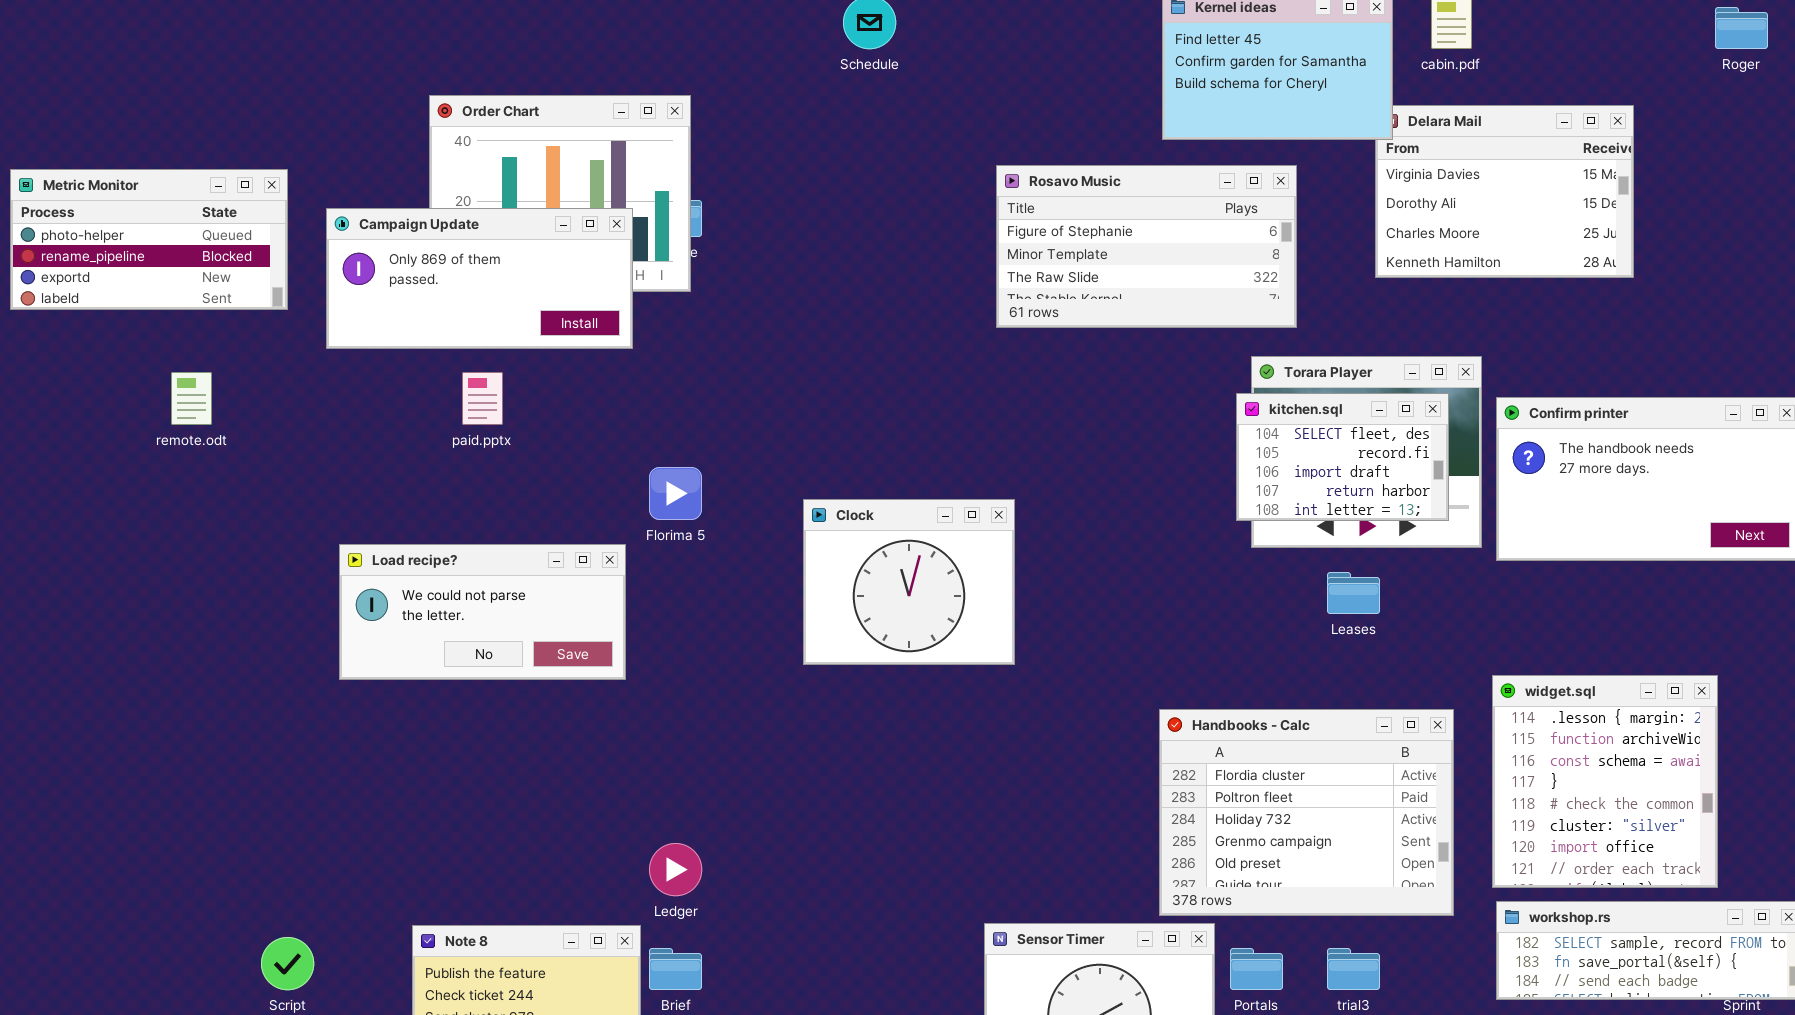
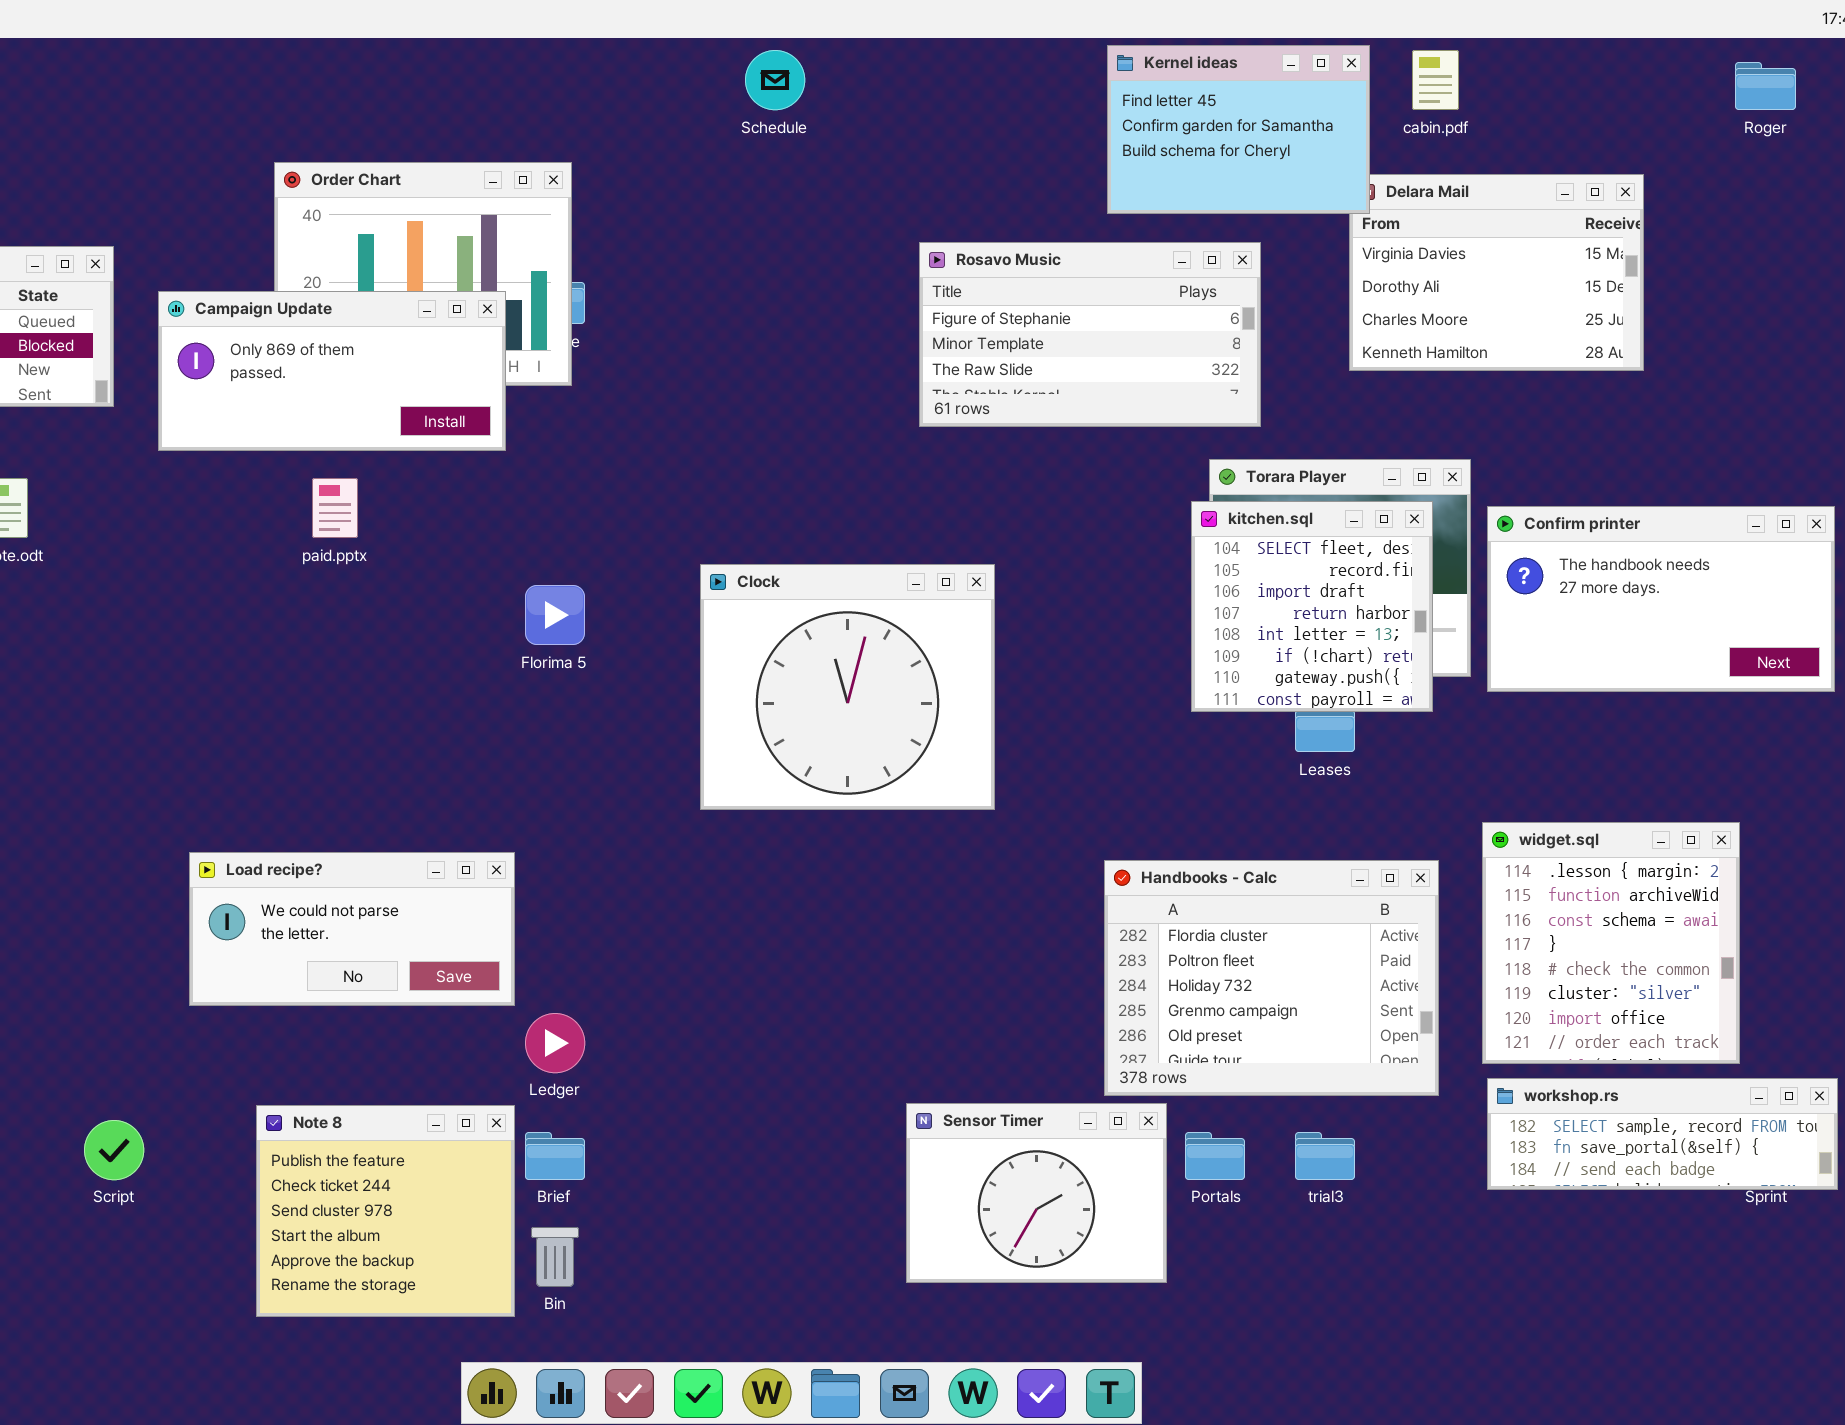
kitchen.sql: [1236,393,1449,521] -> [1191,501,1433,712], resized
Clock: [803,499,1015,665] -> [700,564,995,810], resized
Load recipe?: [339,544,626,680] -> [189,852,515,1006], moved

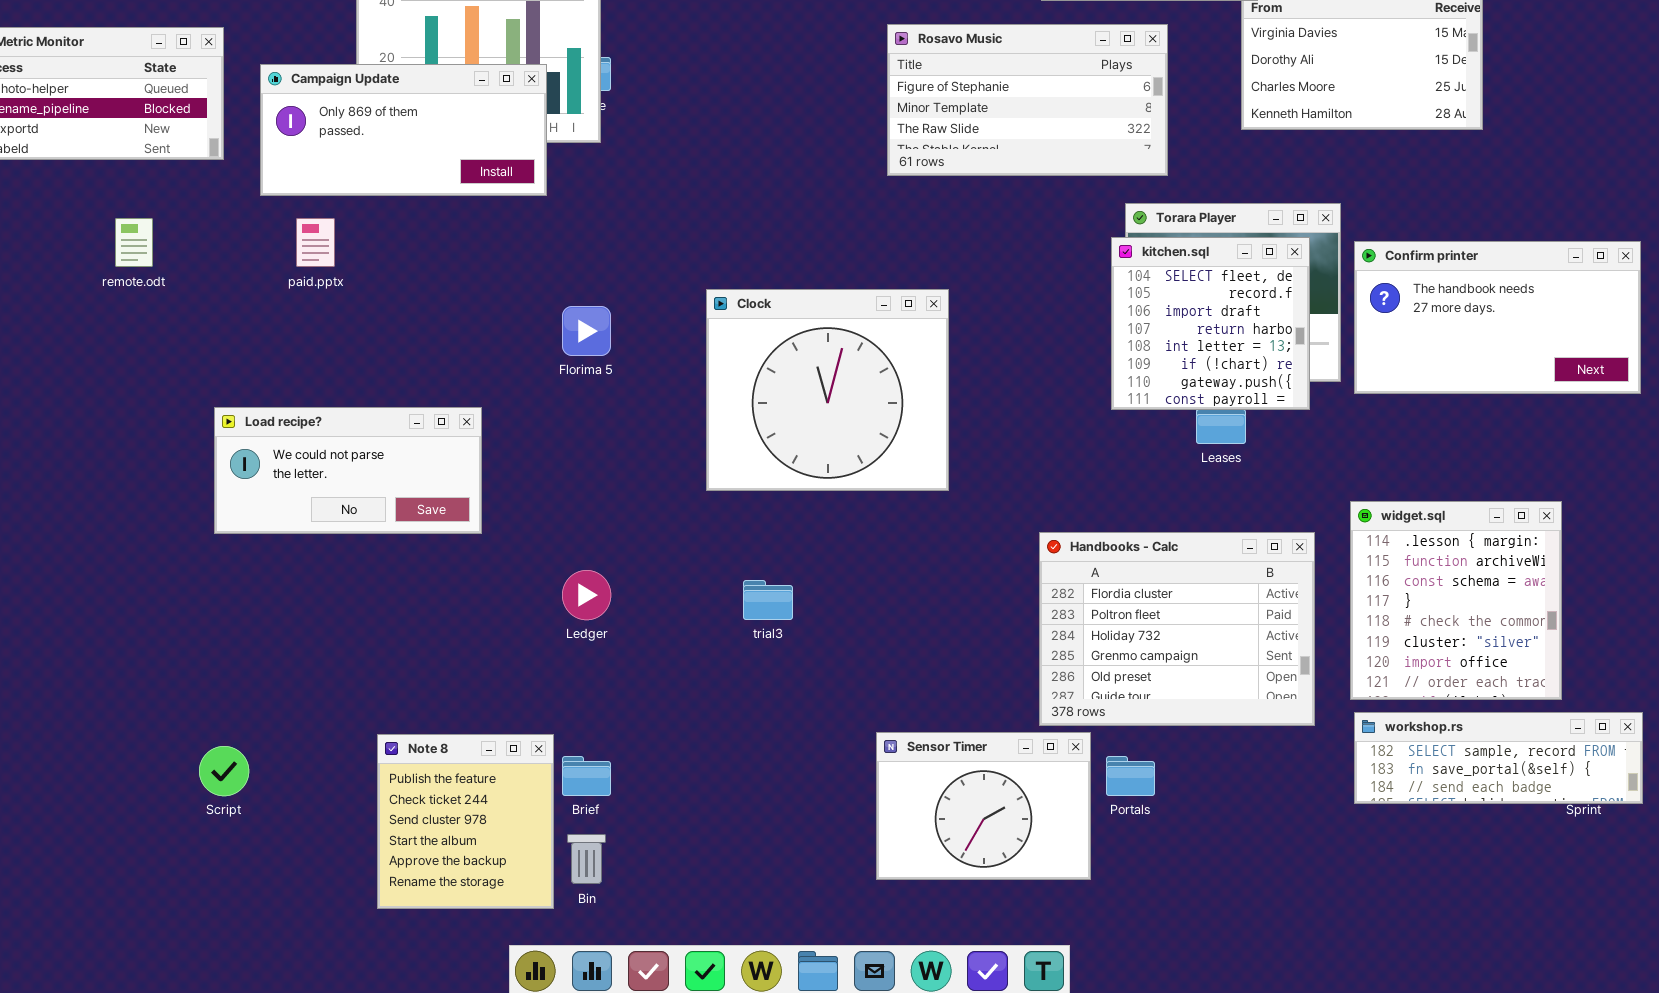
paid.pptx: [312,478,358,538] -> [296,218,335,267], moved
Load recipe?: [189,852,515,1006] -> [214,407,482,534], moved
Ledger: [525,1013,585,1073] -> [562,570,611,620], moved
Note 8: [256,1105,515,1317] -> [377,734,554,909], resized
trial3: [1295,1132,1355,1180] -> [743,580,793,620], moved

